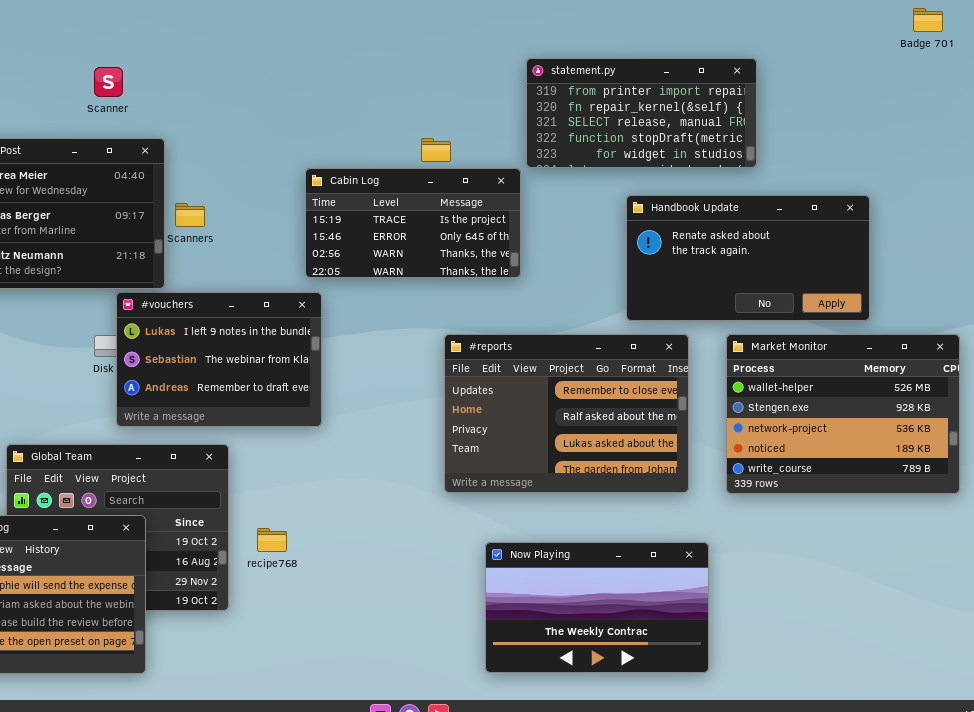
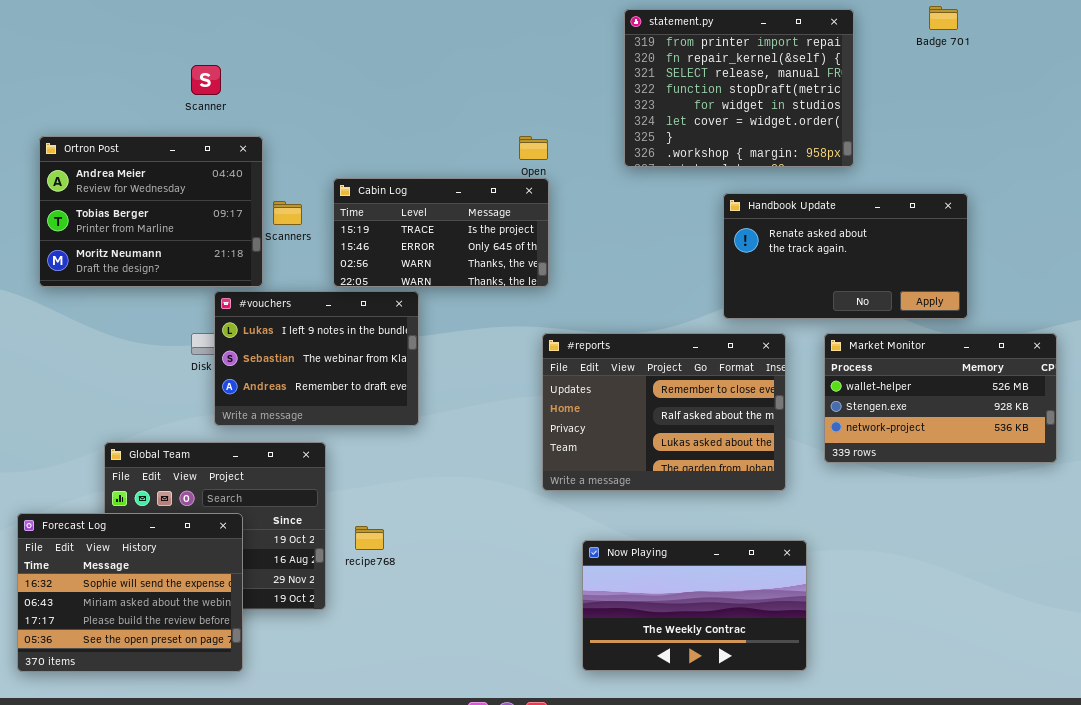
Badge 701: [913,8,943,32] -> [929,6,958,30], moved
statement.py: [526,58,757,168] -> [624,9,854,167], resized
Cabin Log: [305,168,521,278] -> [333,178,549,287], moved
Market Monitor: [726,334,960,494] -> [824,333,1057,463], resized

